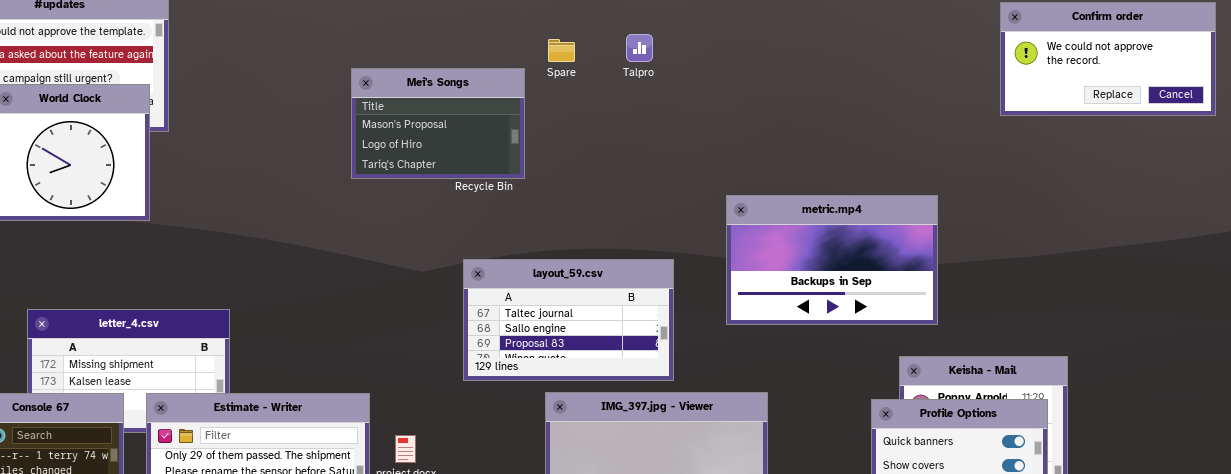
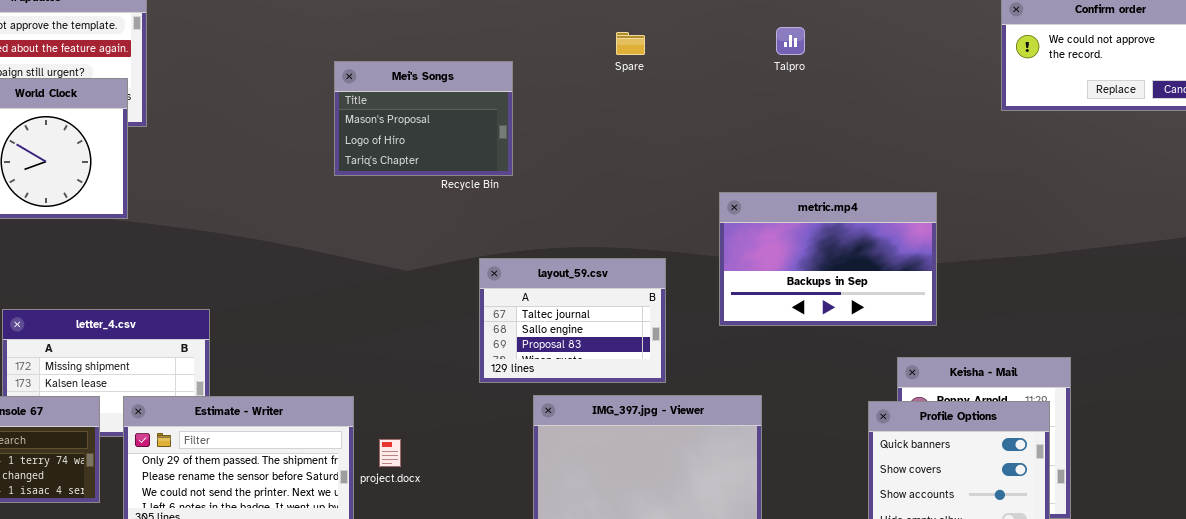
Talpro: [626,34,653,62] -> [776,27,805,55], moved
Spare: [548,39,575,62] -> [616,32,645,55], moved
layout_59.csv: [463,259,674,381] -> [479,258,666,383], resized

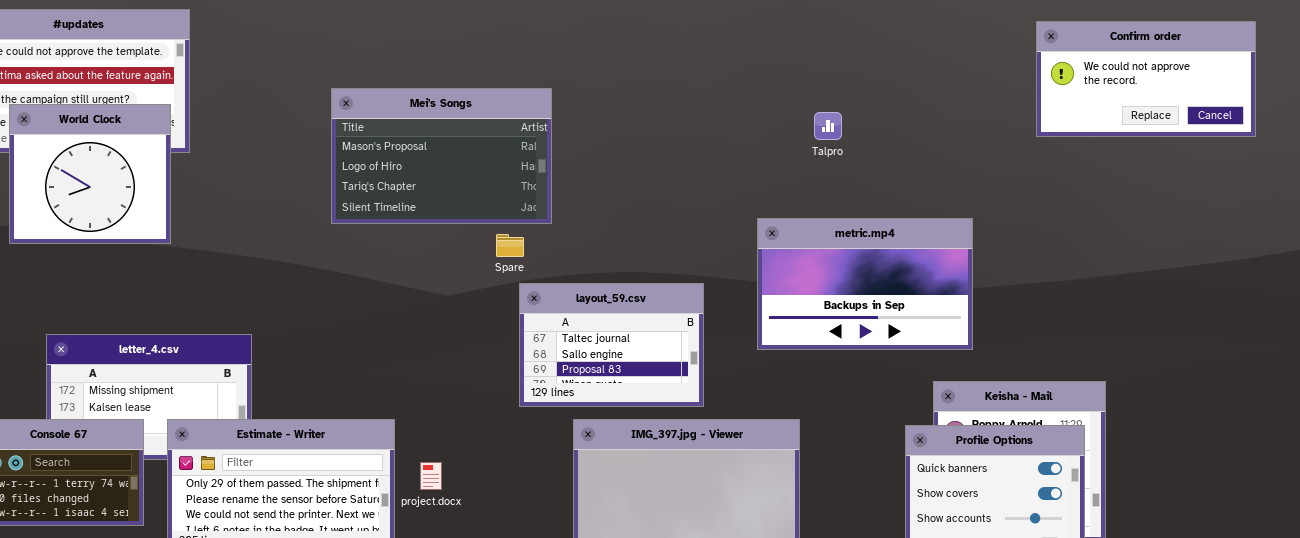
Talpro: [776,27,805,55] -> [814,112,842,140], moved
Spare: [616,32,645,55] -> [496,234,524,257], moved
Mei's Songs: [334,61,513,176] -> [331,88,552,224], resized

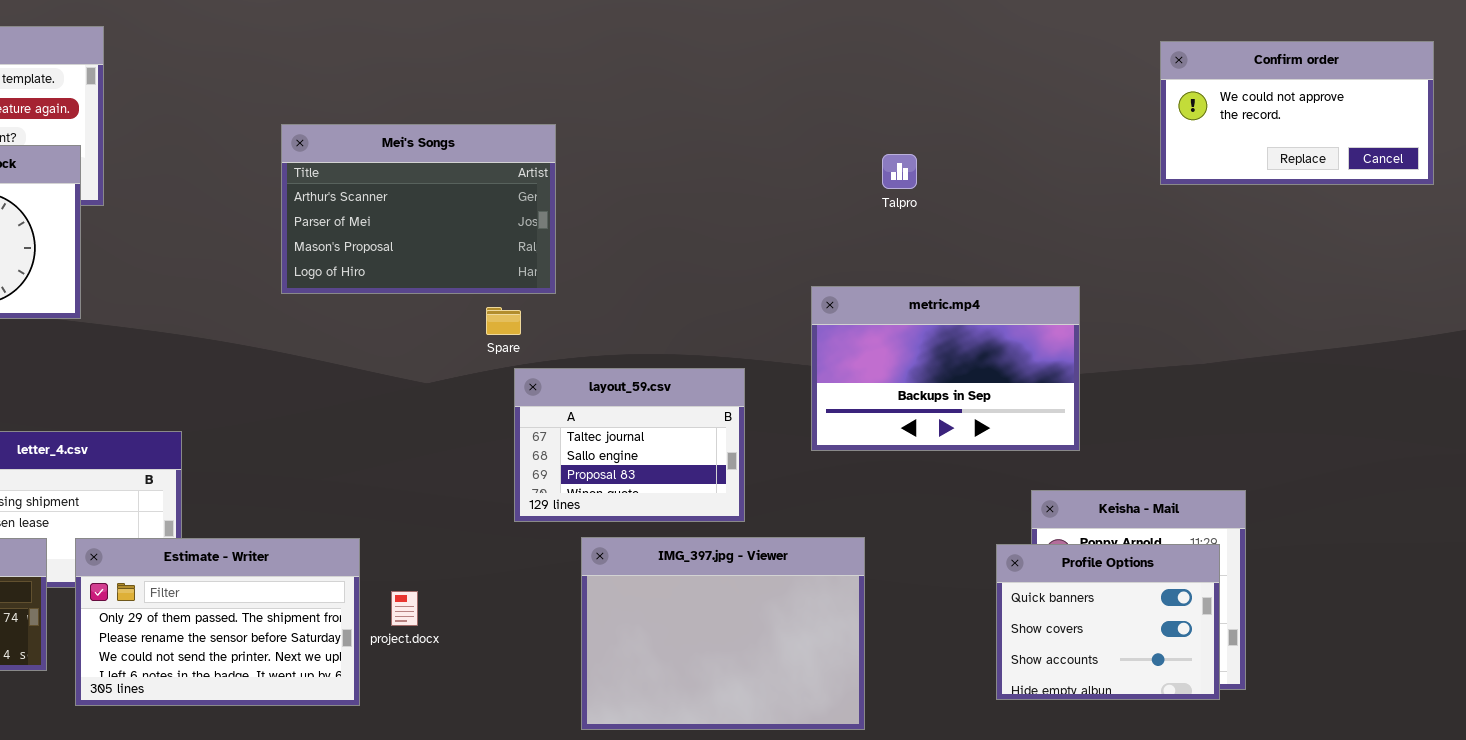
Mei's Songs: [331,88,552,224] -> [281,124,556,294], scrolled up 2 rows

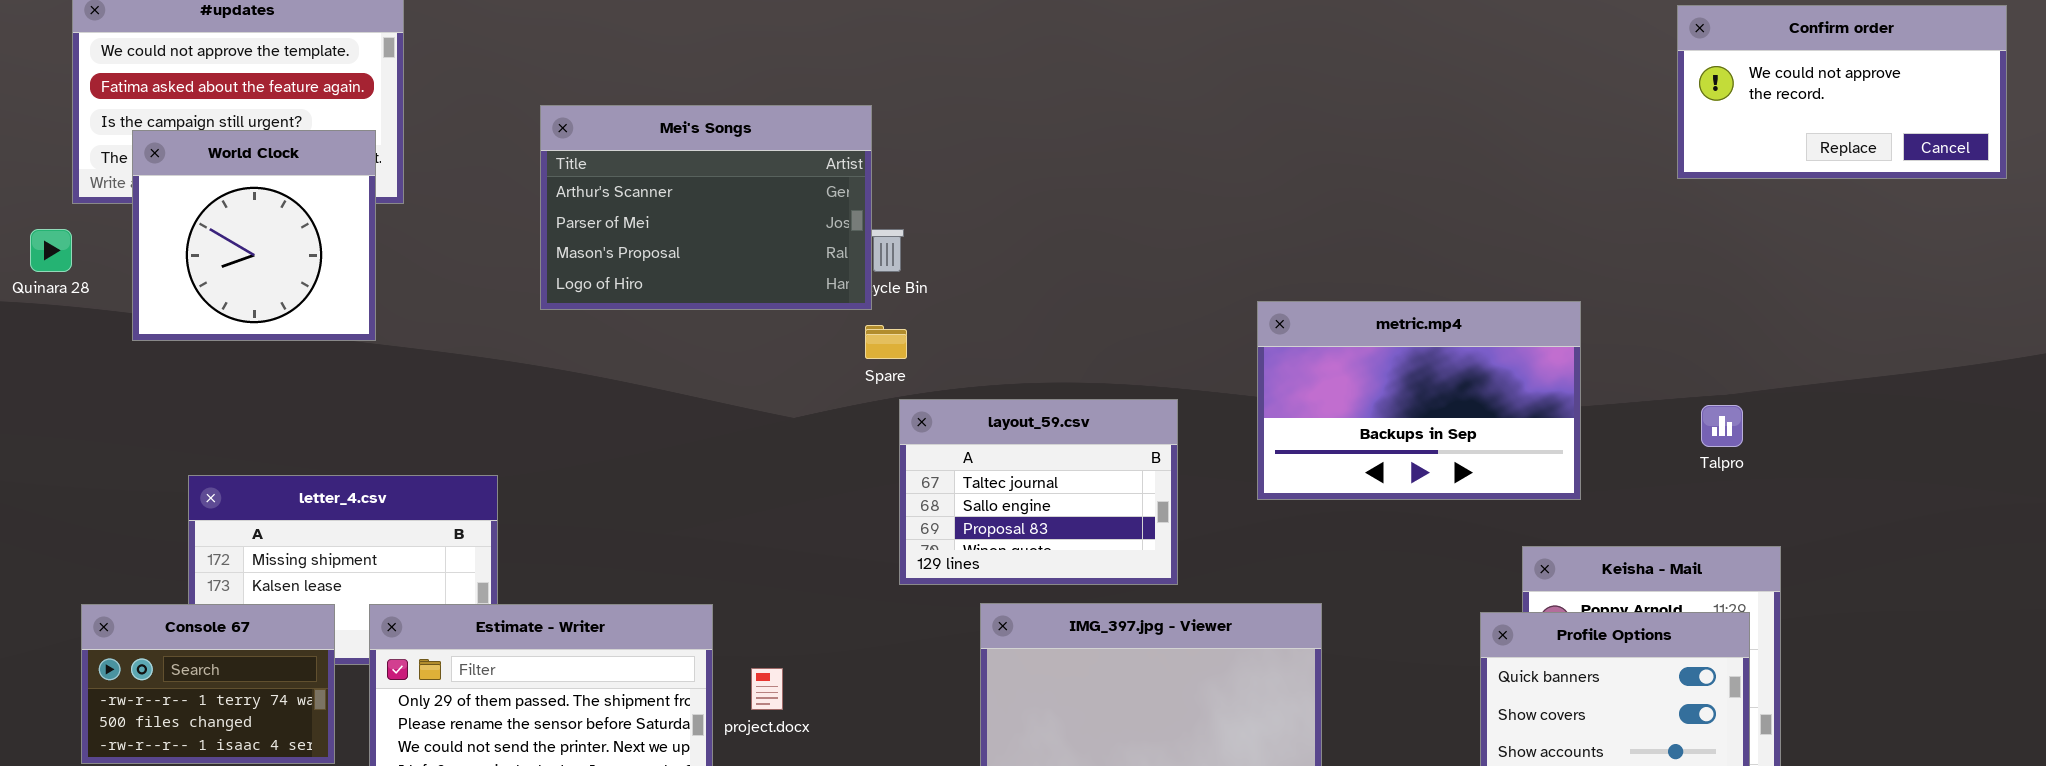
Mei's Songs: [281,124,556,294] -> [540,105,872,310], moved
Talpro: [882,154,917,189] -> [1701,405,1743,447], moved

